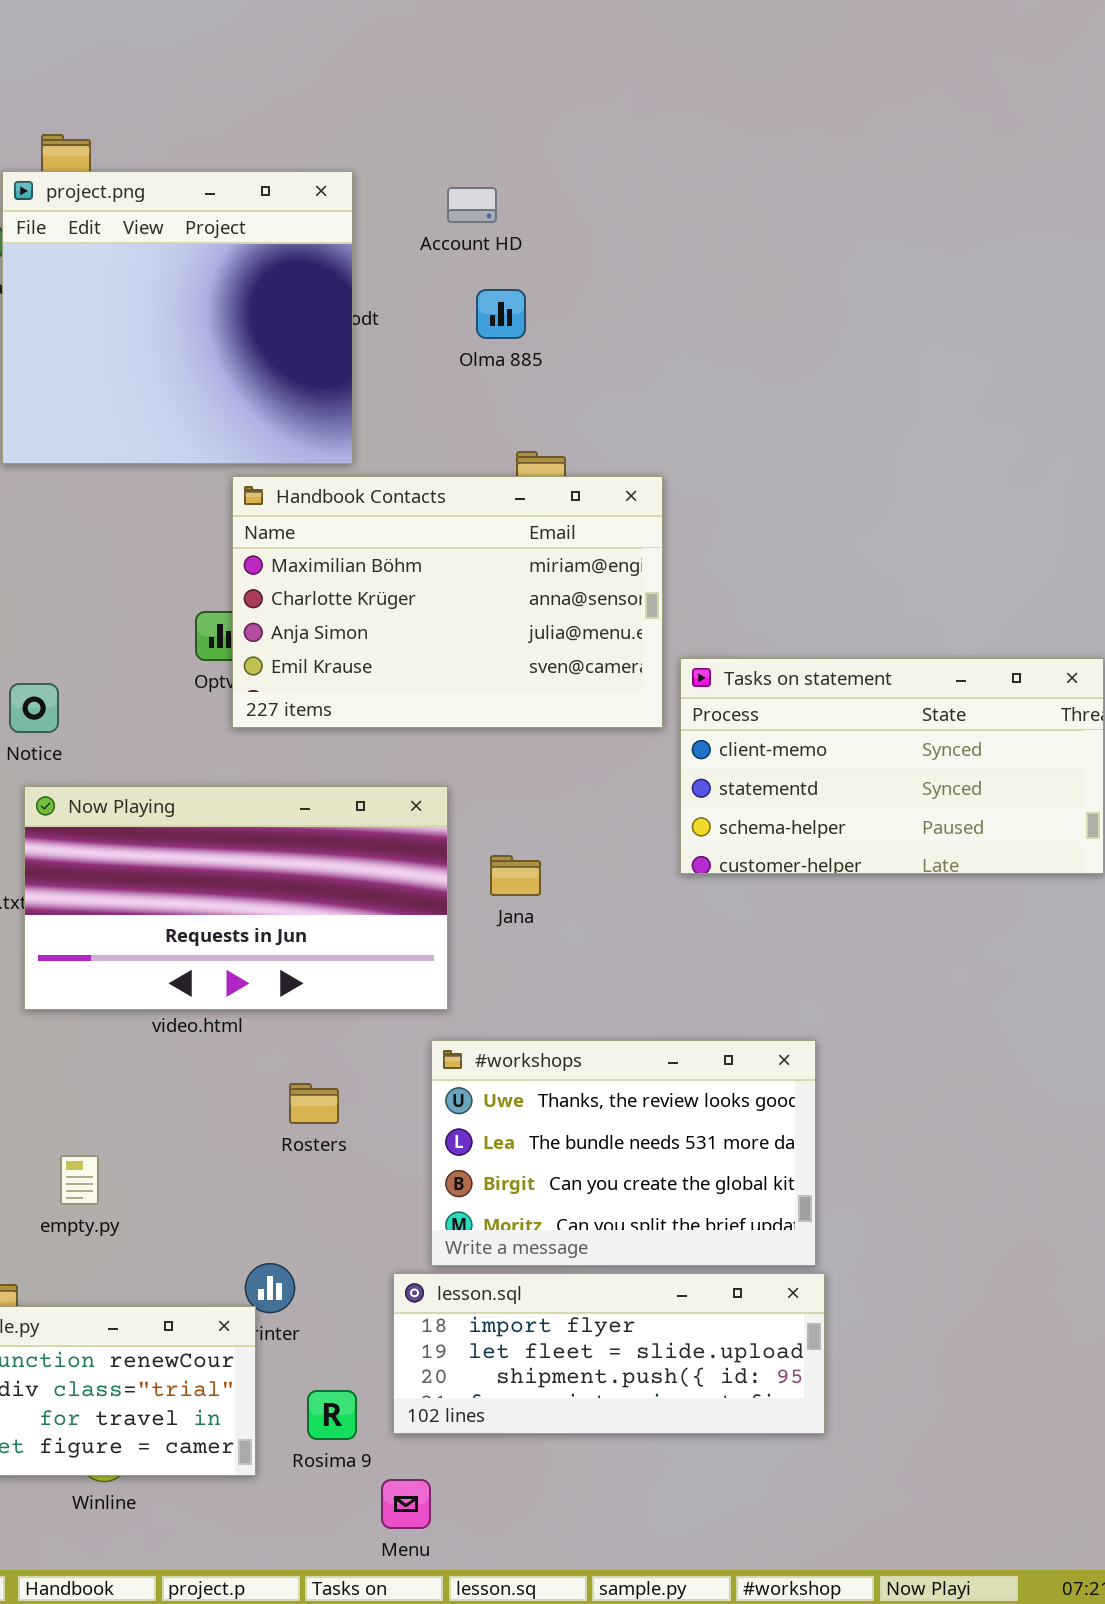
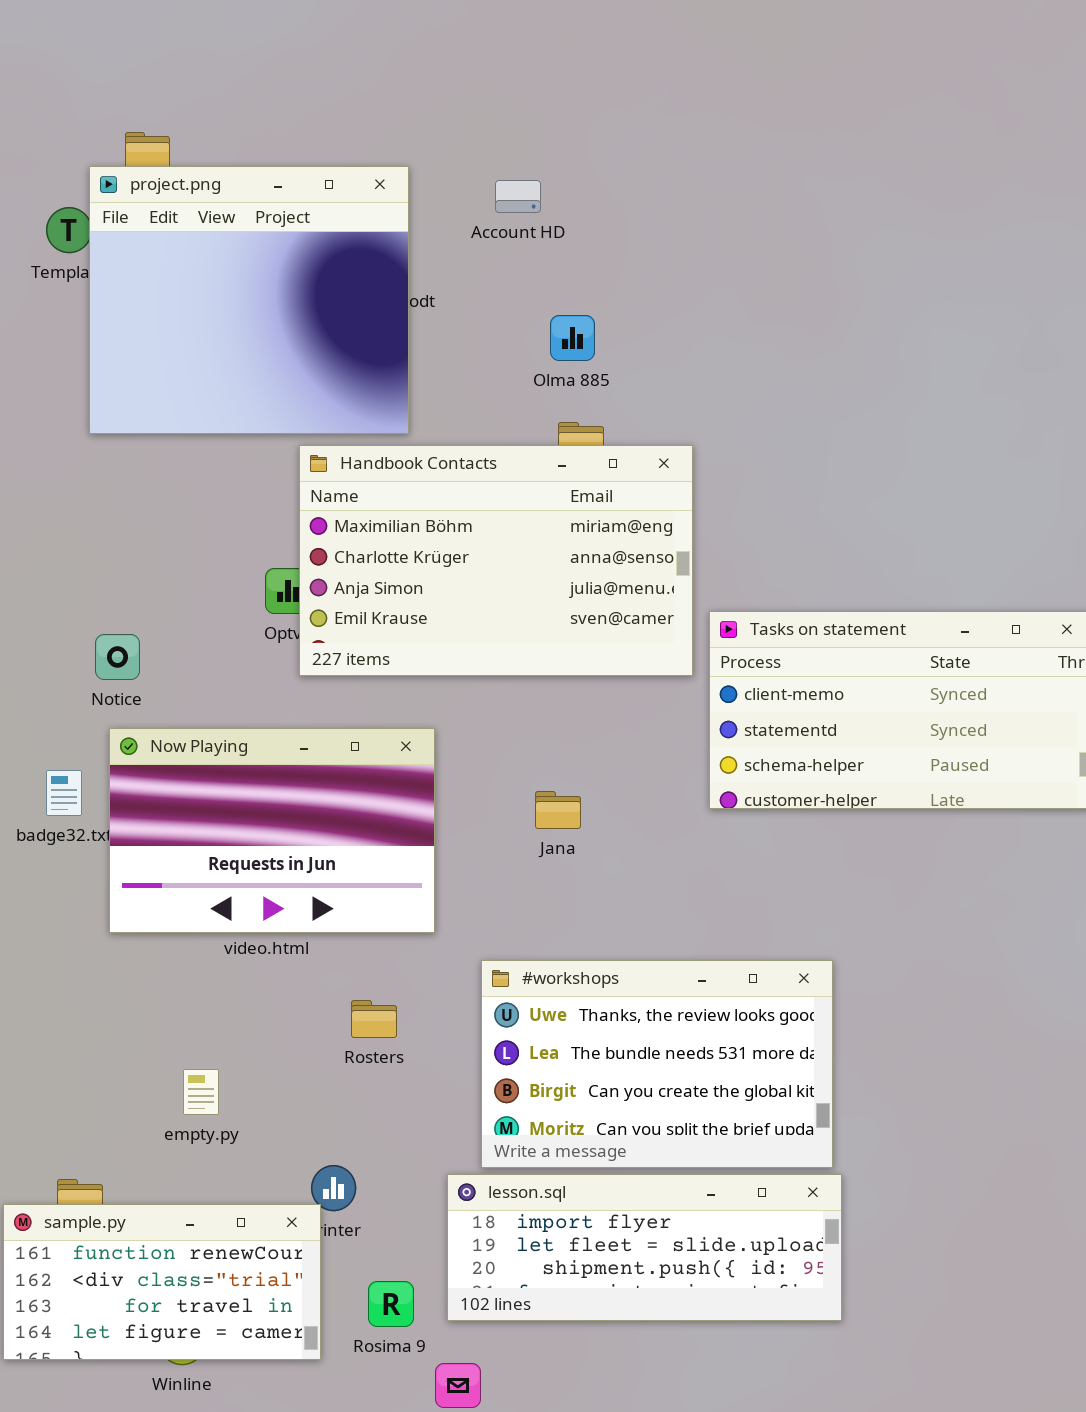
Olma 885: [476,289,526,339] -> [550,315,595,361], moved
Now Playing: [24,786,448,1010] -> [109,728,435,933], resized
empty.py: [60,1155,99,1205] -> [183,1069,219,1115], moved

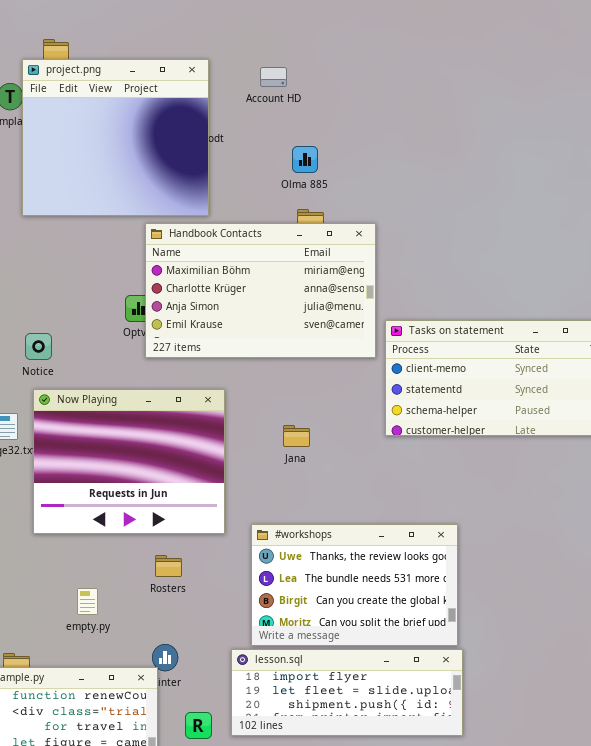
Now Playing: [109,728,435,933] -> [33,389,225,534], resized
Rosters: [351,1000,397,1038] -> [155,555,182,577], moved

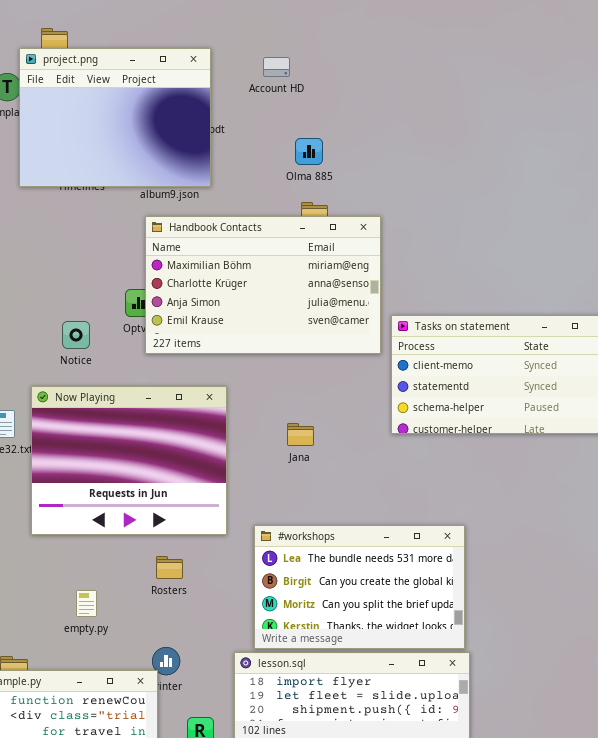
project.png: [22,59,209,216] -> [19,48,211,187], resized
Notice: [25,333,52,360] -> [62,321,90,349], moved
#workshops: [251,524,458,646] -> [254,525,465,649], scrolled down 1 row

